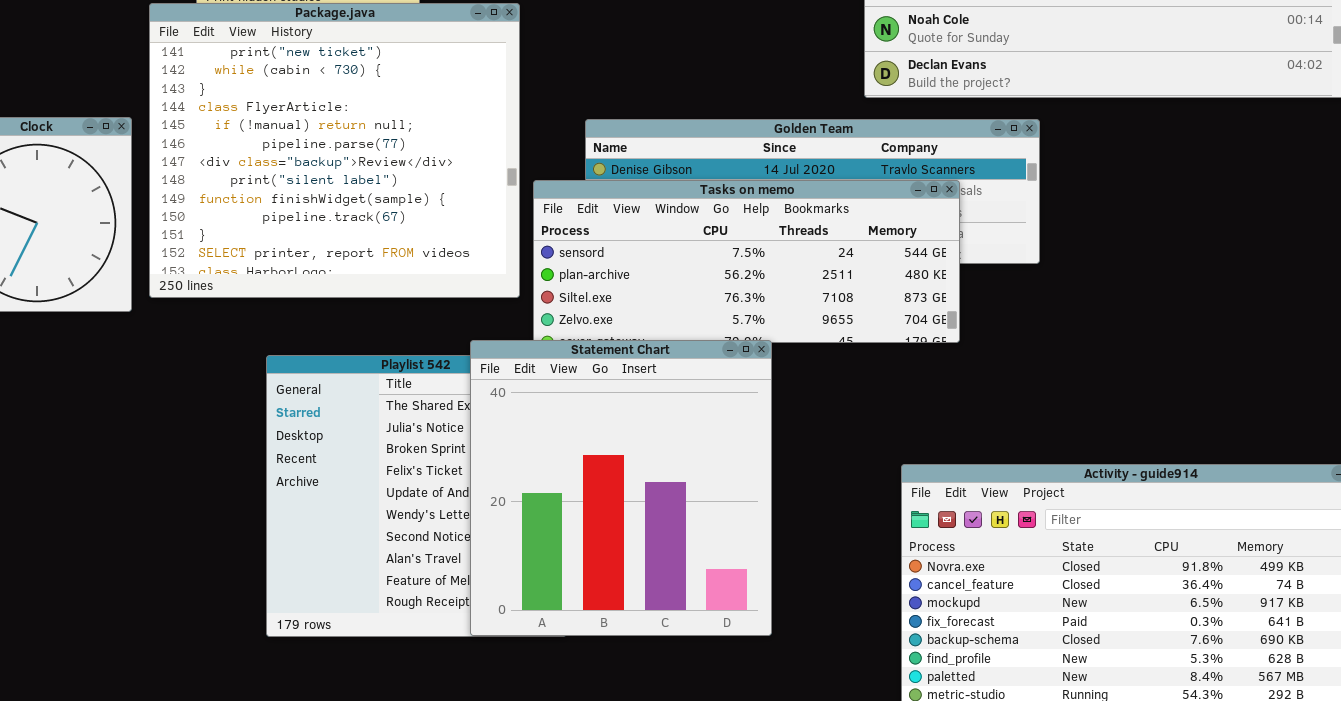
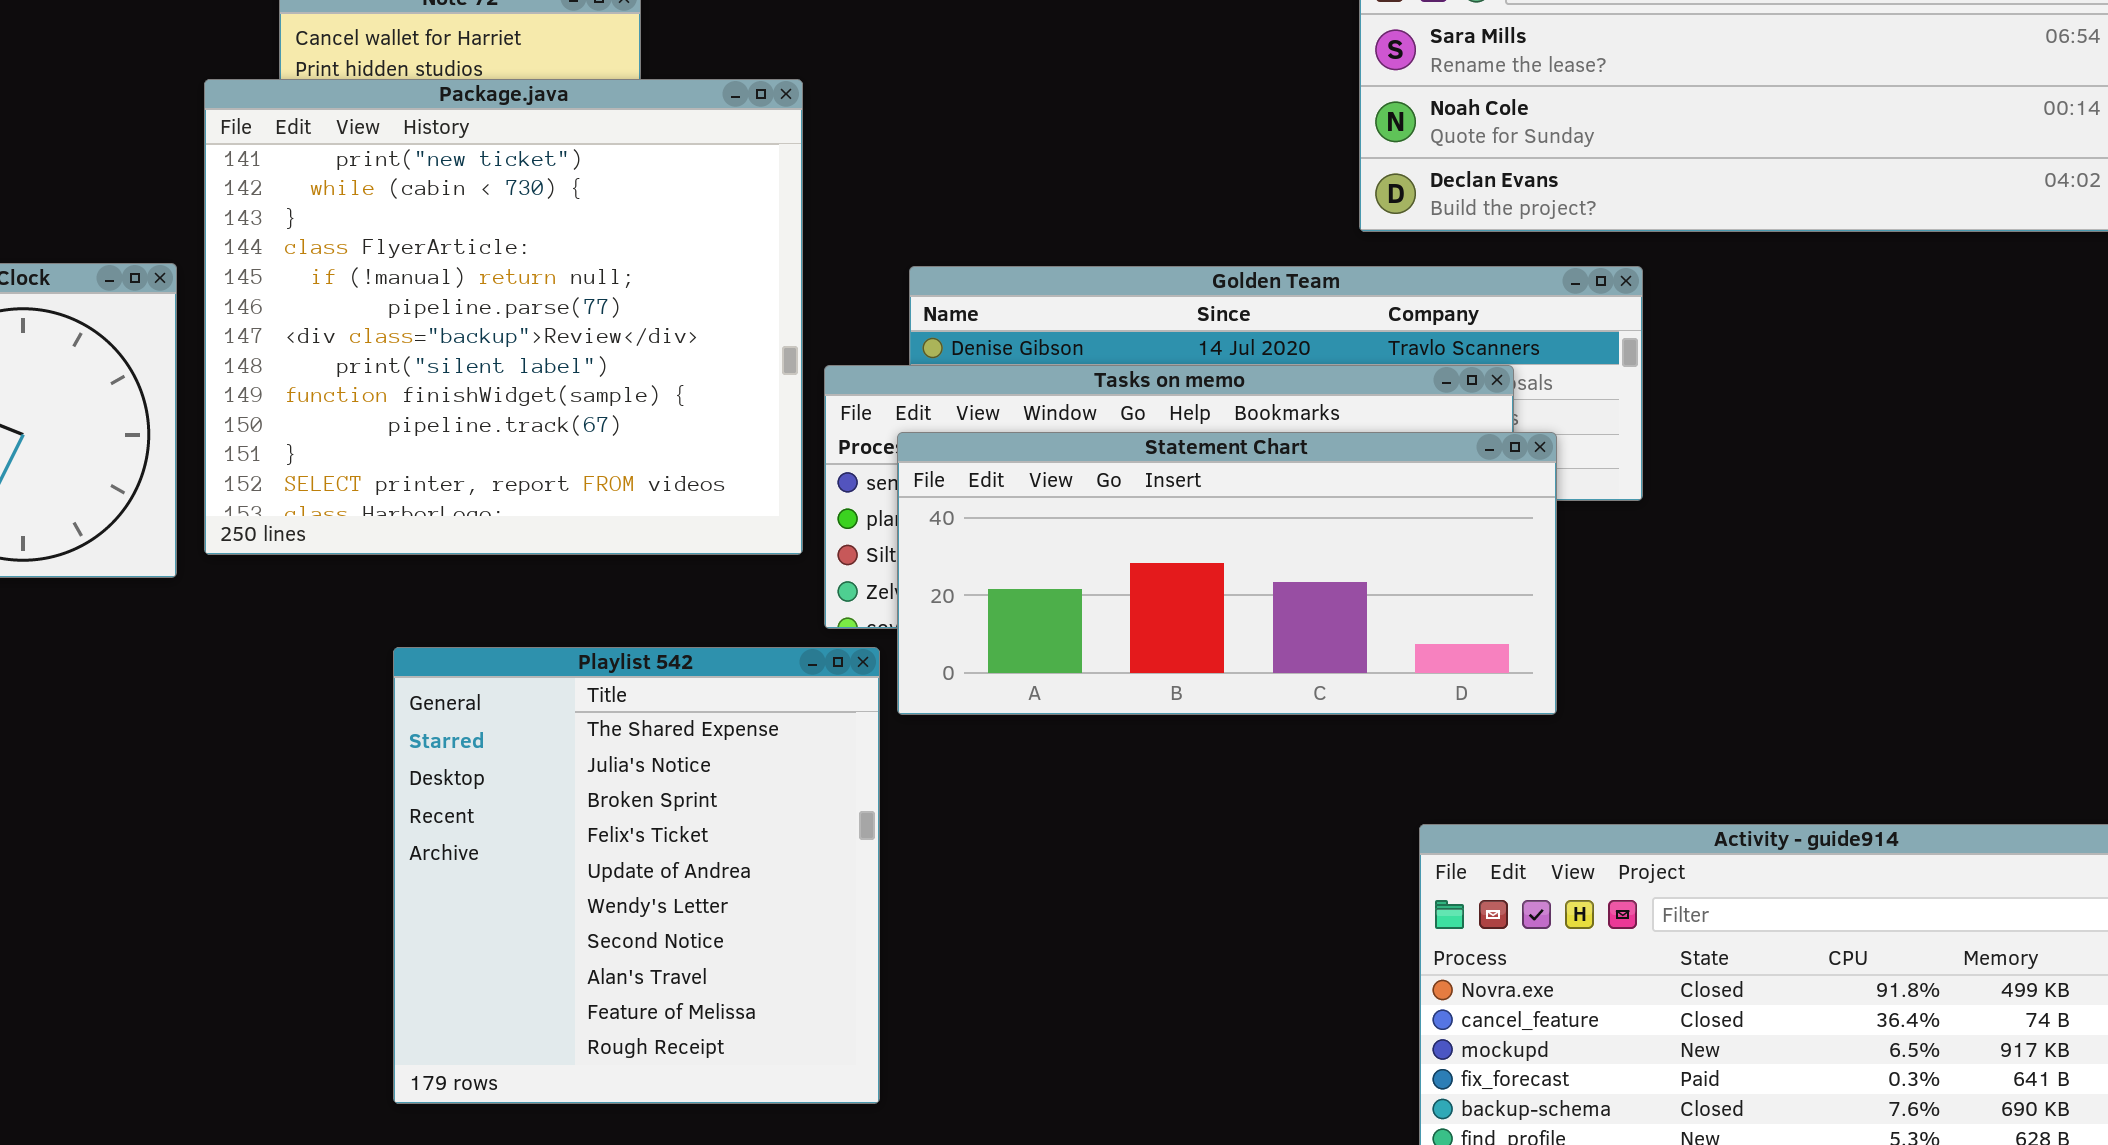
Statement Chart: [470,340,772,636] -> [897,432,1557,715], moved, resized

